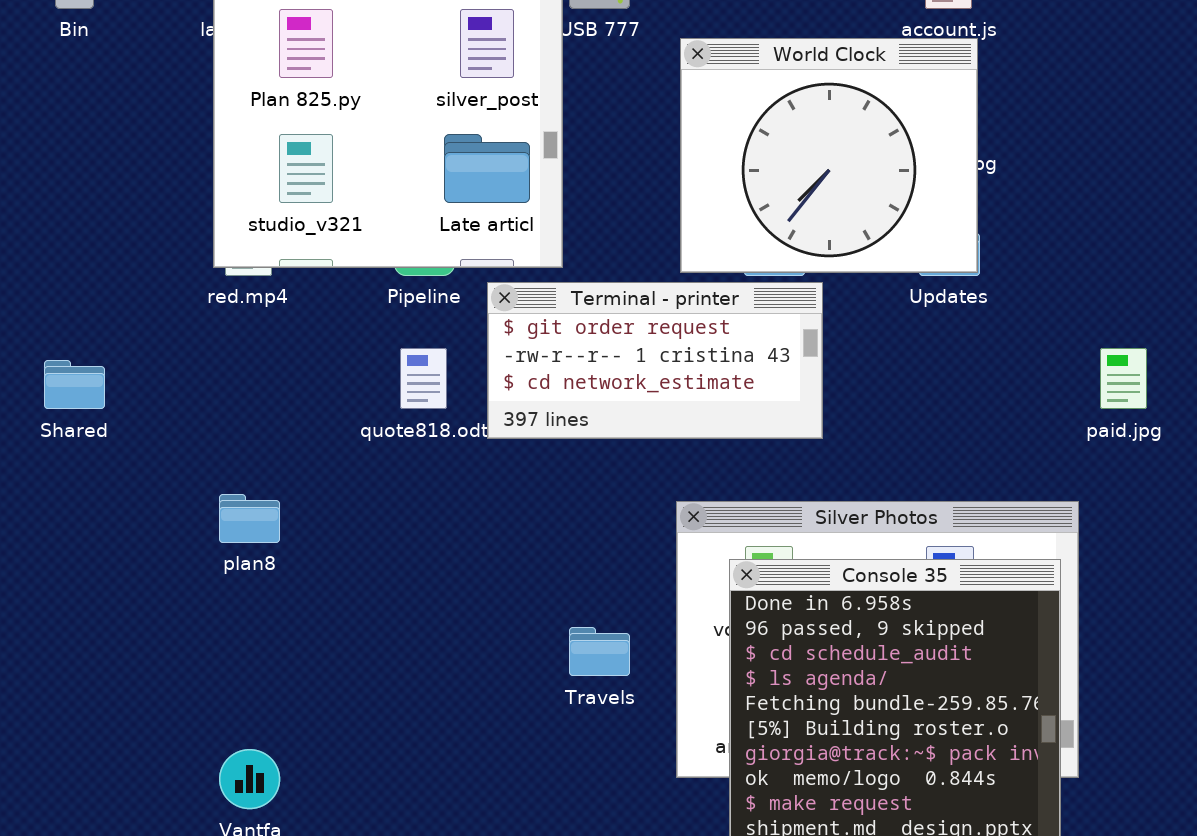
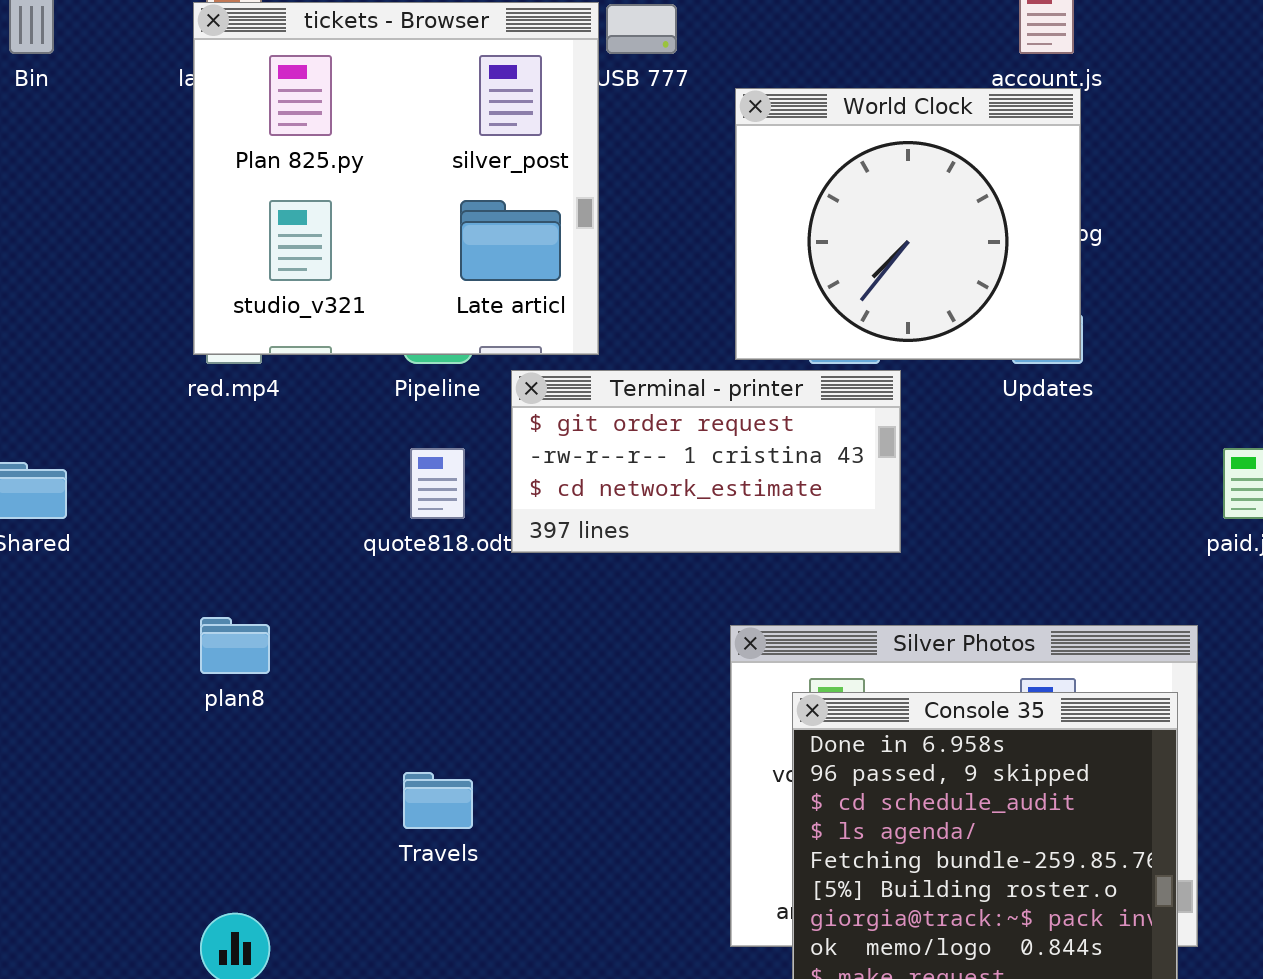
Travels: [569,627,630,676] -> [403,772,473,829], moved

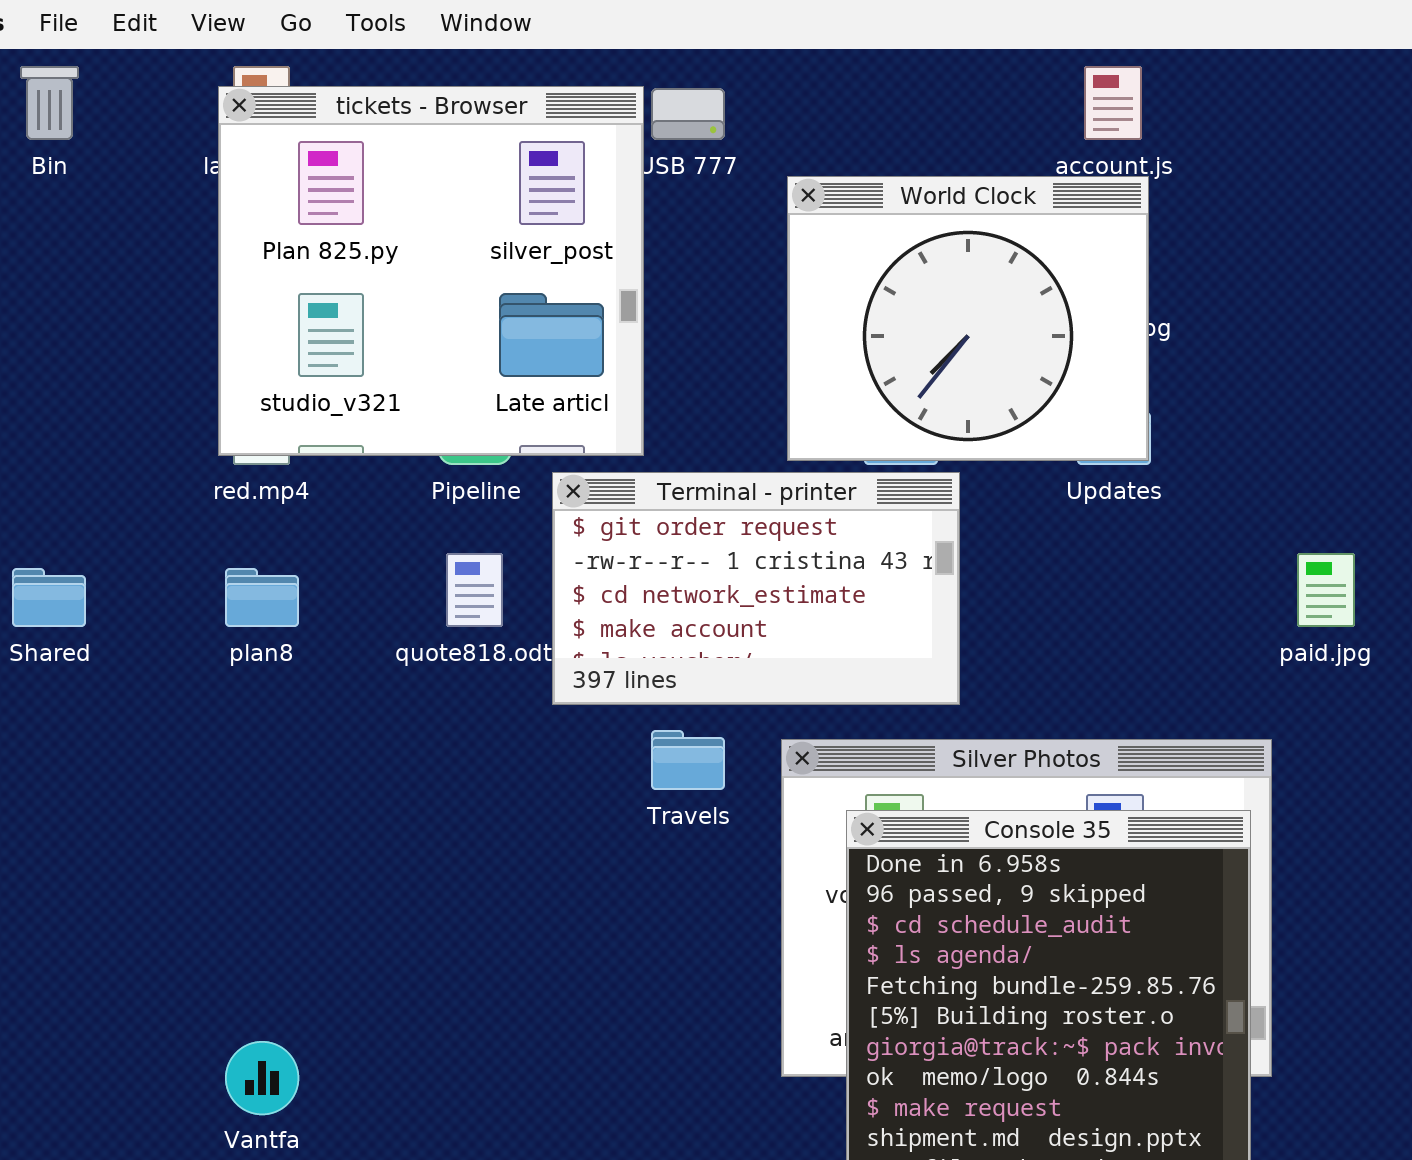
Terminal - printer: [511,370,901,553] -> [552,472,960,705], resized
plan8: [200,617,270,674] -> [225,568,299,627], moved
Travels: [403,772,473,829] -> [651,730,725,790], moved

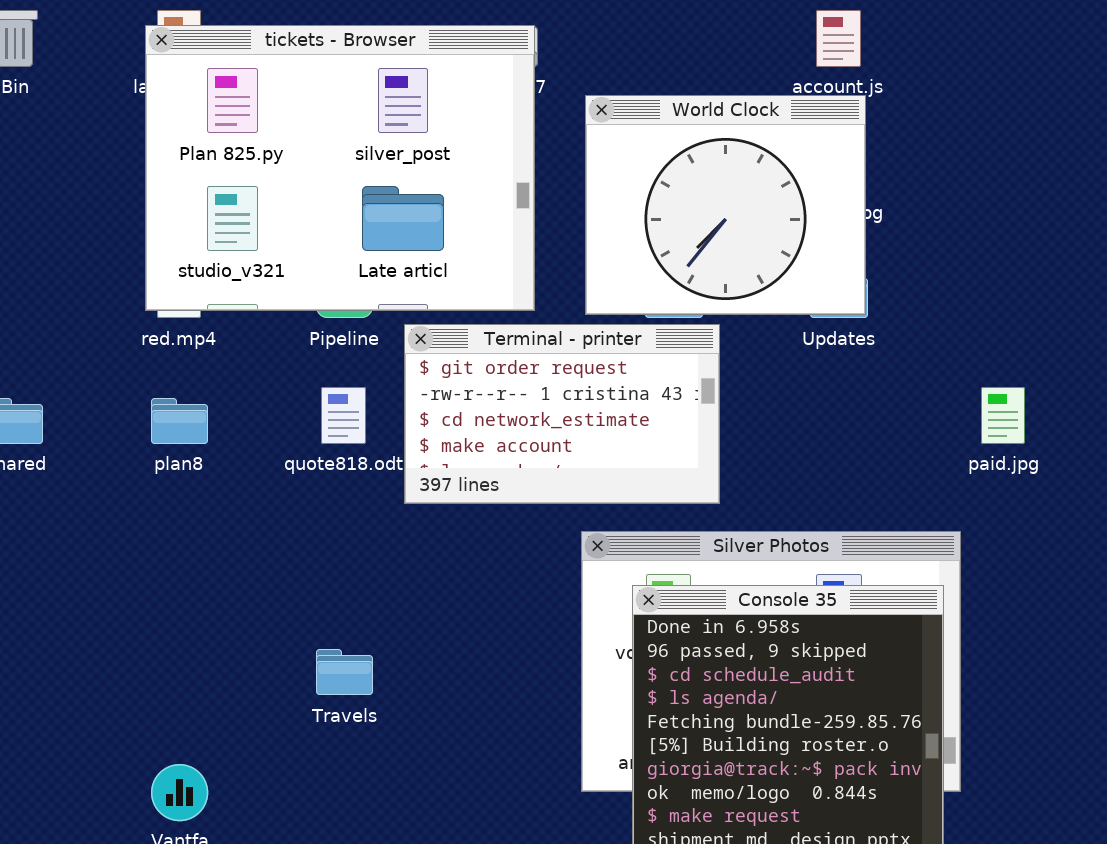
tickets - Browser: [218,86,644,456] -> [145,25,535,311], resized
Travels: [651,730,725,790] -> [316,649,373,695], moved

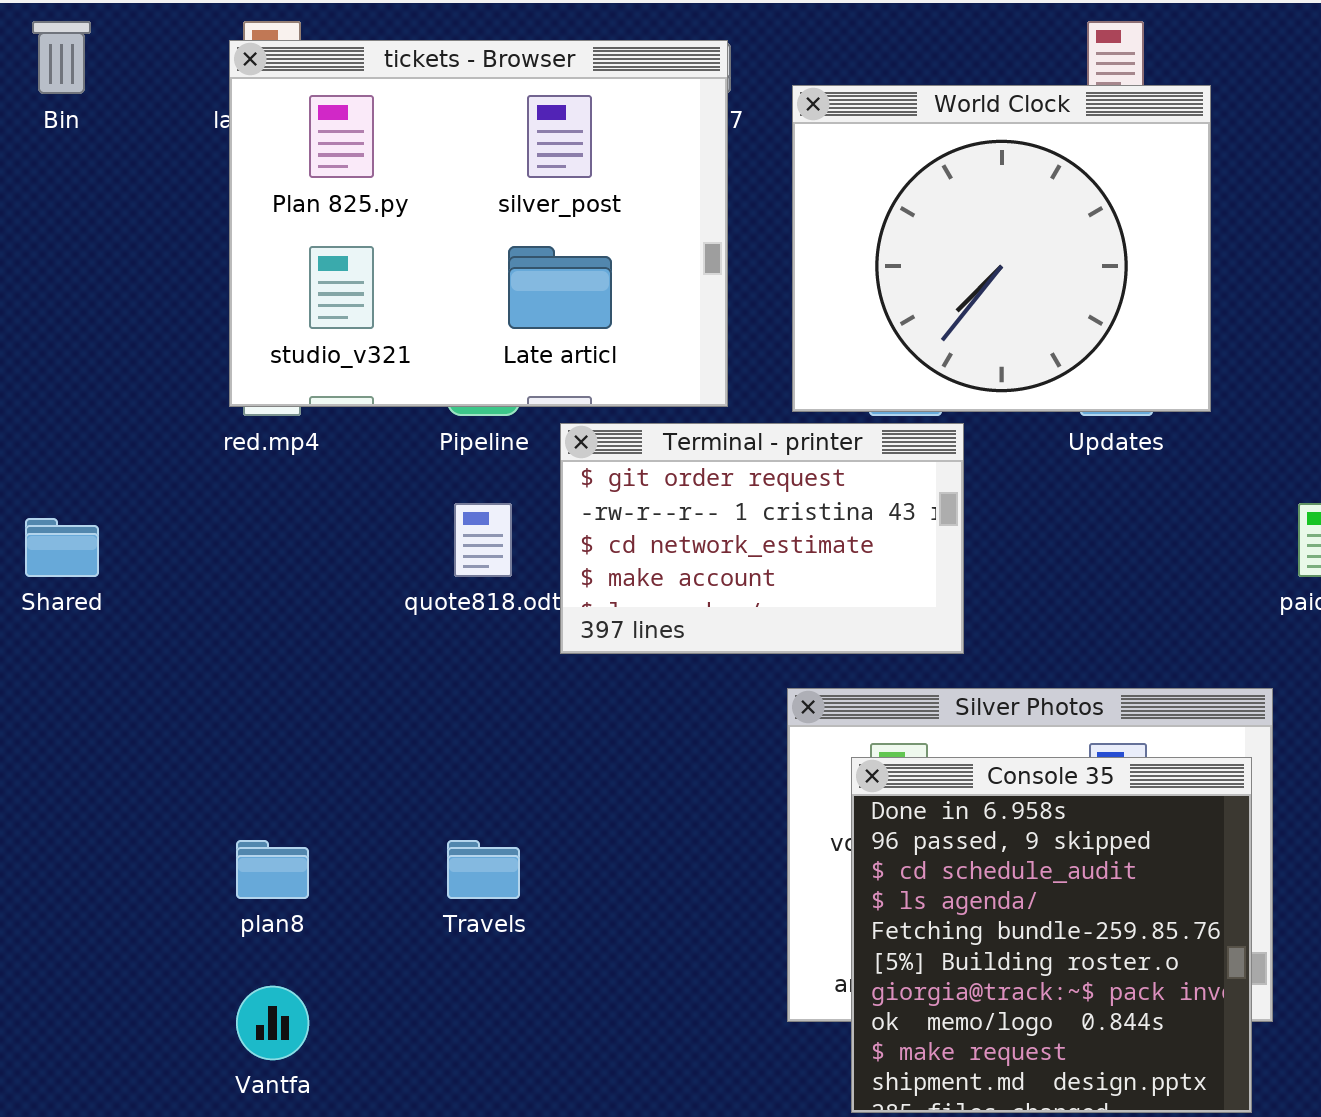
World Clock: [585,95,866,315] -> [792,85,1211,412], resized
plan8: [151,398,208,444] -> [236,840,309,899], moved

